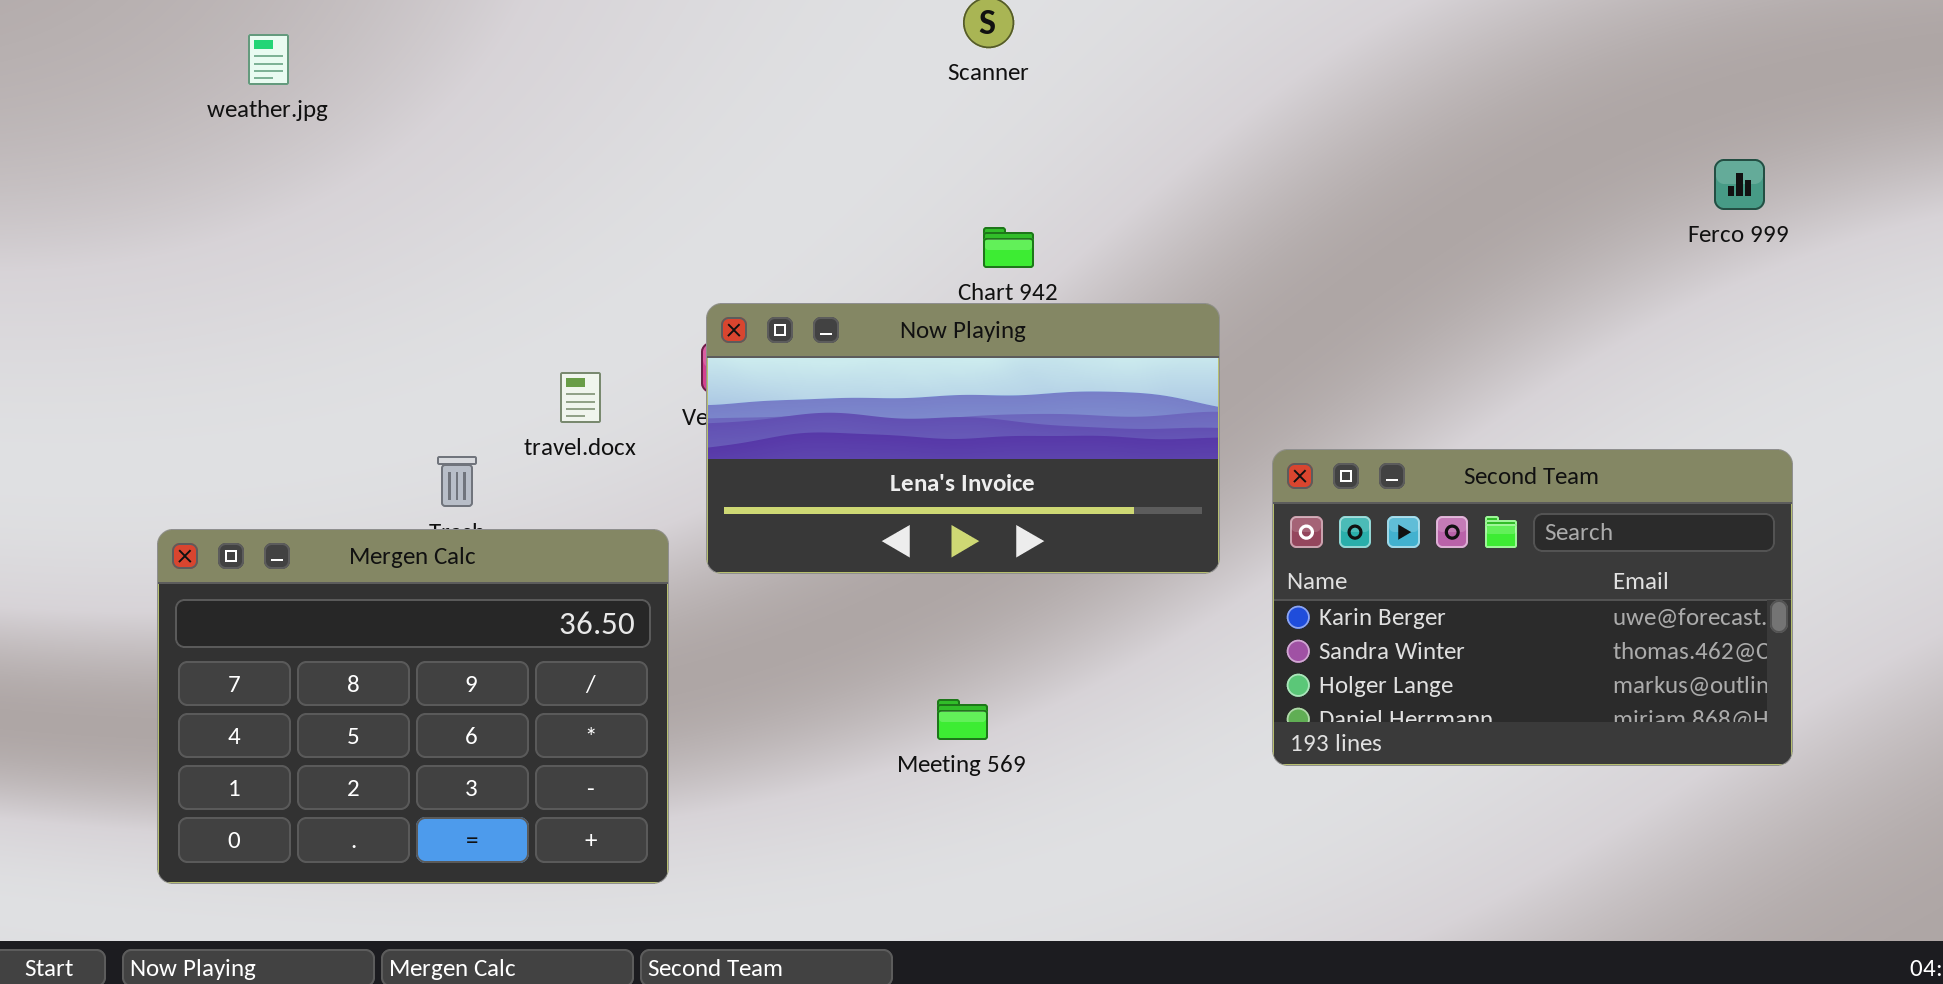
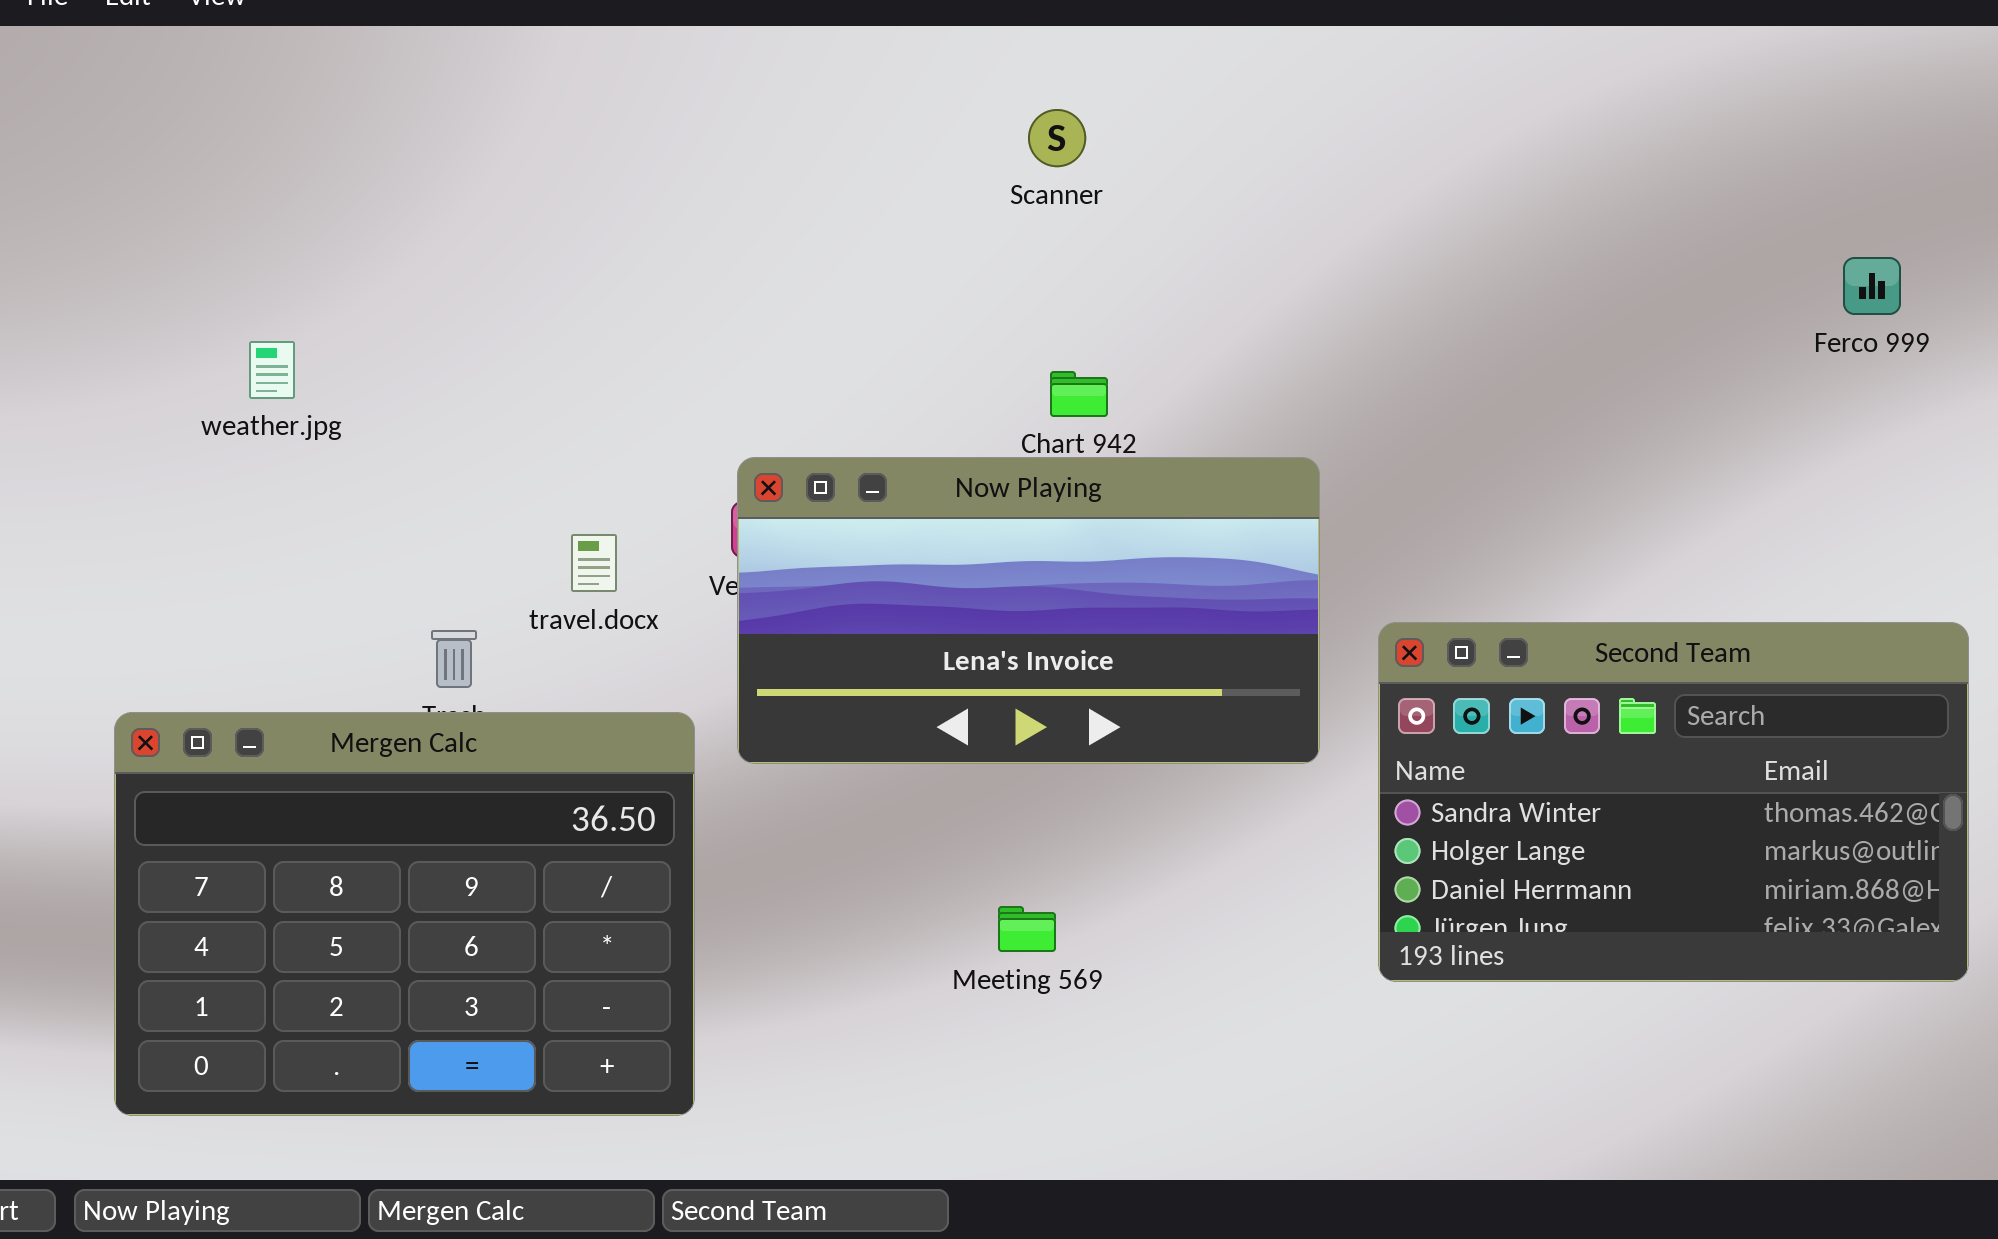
weather.jpg: [248,34,289,85] -> [249,341,295,399], moved
Ferco 999: [1714,159,1765,210] -> [1843,257,1901,315], moved
Second Team: [1272,449,1793,766] -> [1378,622,1969,982], scrolled down 1 row

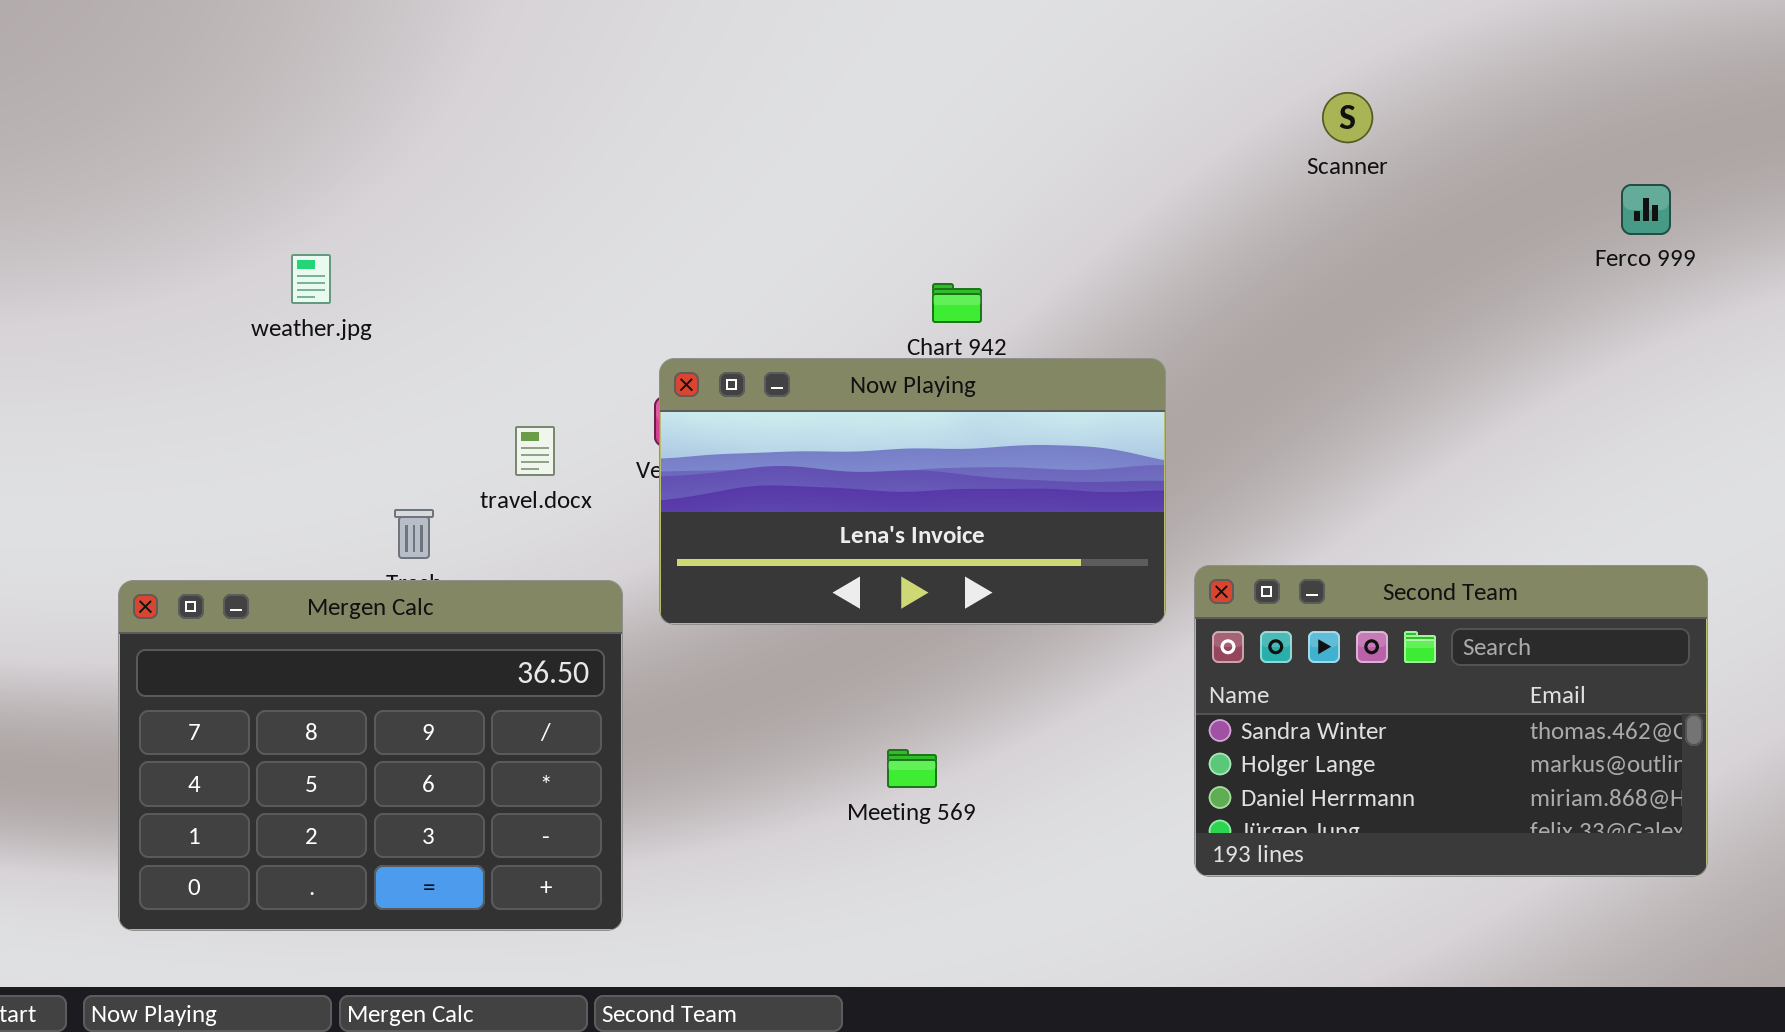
Scanner: [1028,109,1086,167] -> [1322,92,1373,143], moved
weather.jpg: [249,341,295,399] -> [291,254,331,304], moved
Second Team: [1378,622,1969,982] -> [1194,565,1708,877], moved

